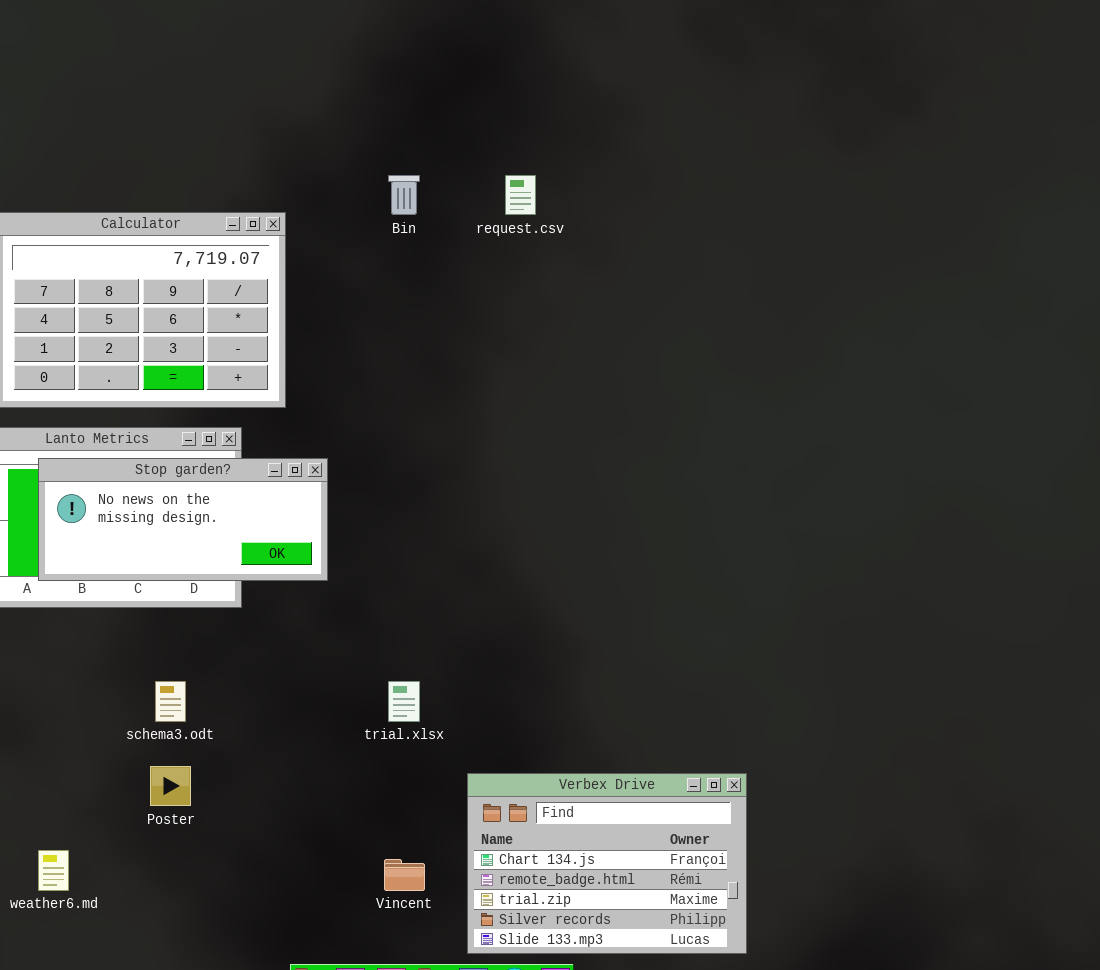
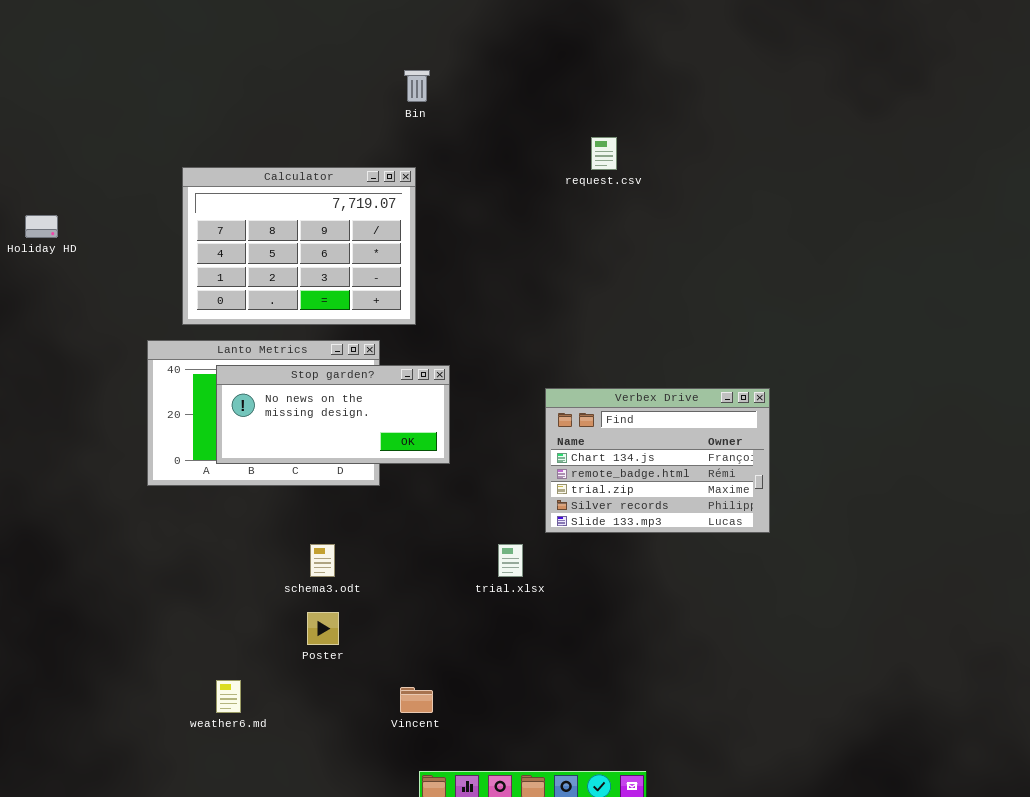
Bin: [388,175,420,215] -> [404,70,430,102], moved
Verbex Drive: [467,773,747,954] -> [545,388,770,533], moved
Vincent: [384,859,425,891] -> [400,687,433,713], moved

